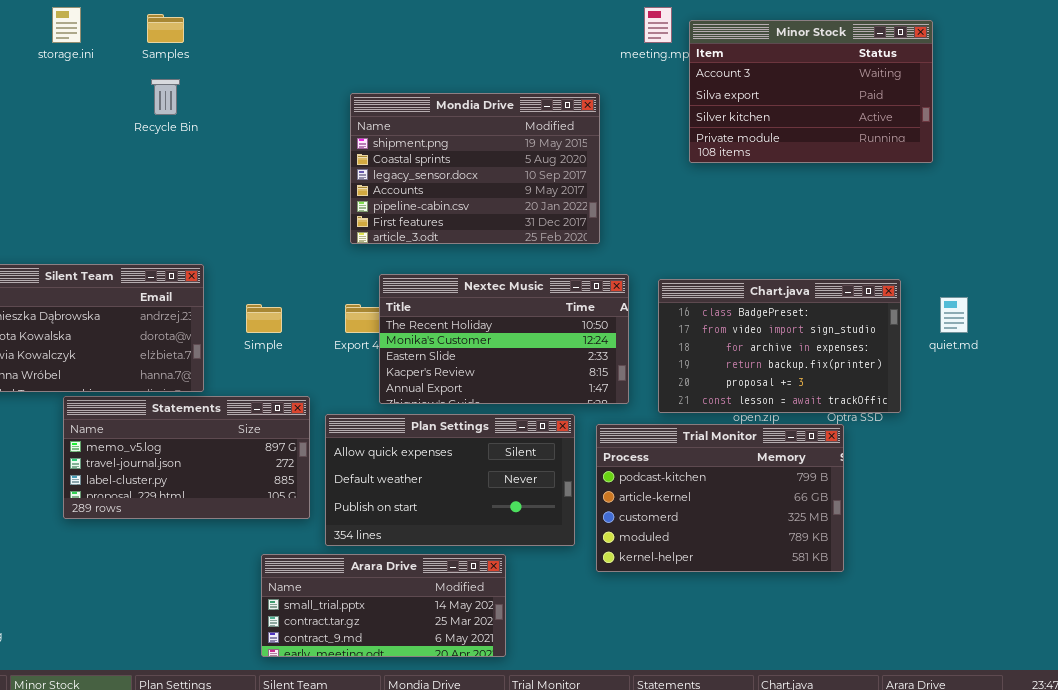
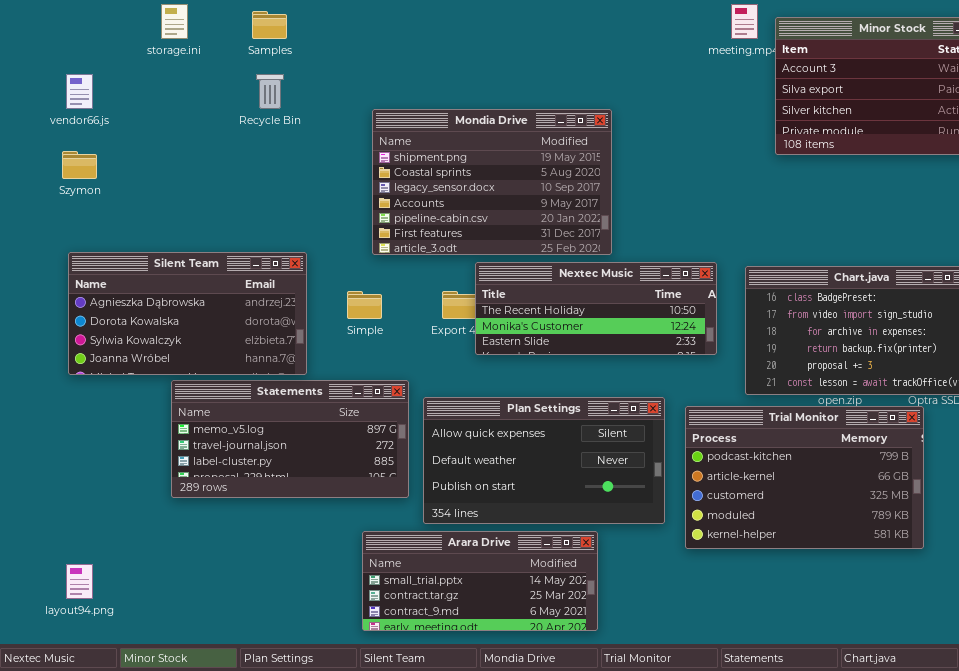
Mondia Drive: [350,93,600,244] -> [372,109,612,255], moved
Nextec Music: [379,274,629,404] -> [475,262,717,355], resized

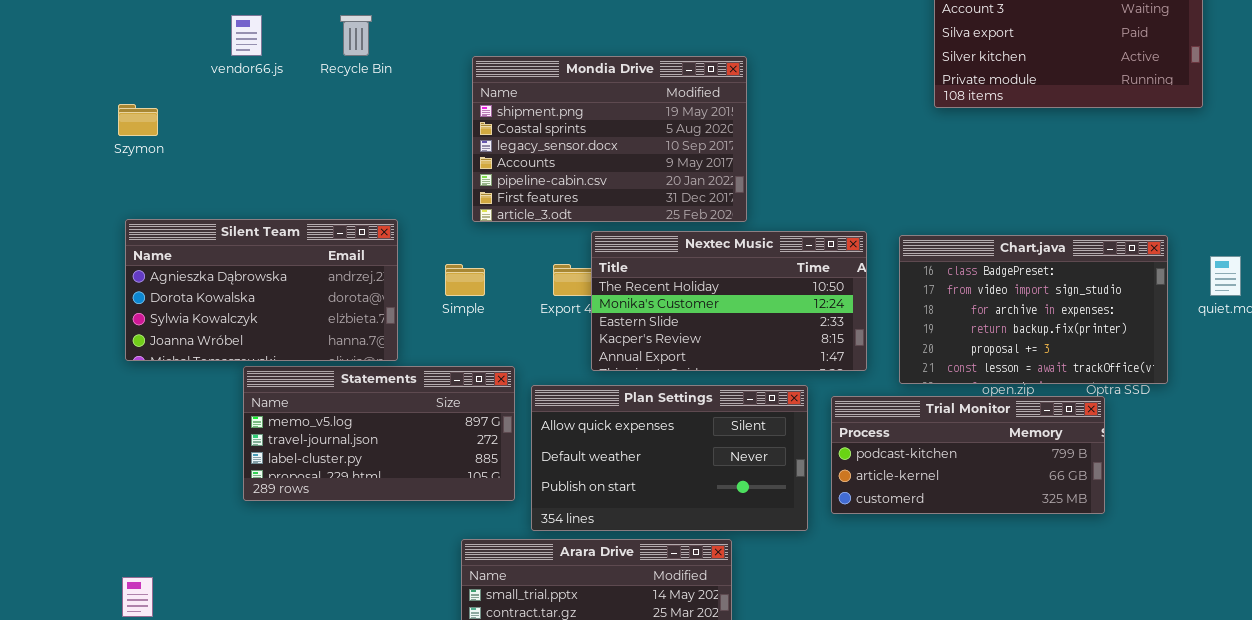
vendor66.js: [66,74,93,109] -> [231,15,262,56], moved
Nextec Music: [475,262,717,355] -> [591,231,867,371], resized
Trial Monitor: [685,406,924,549] -> [831,396,1105,514], resized

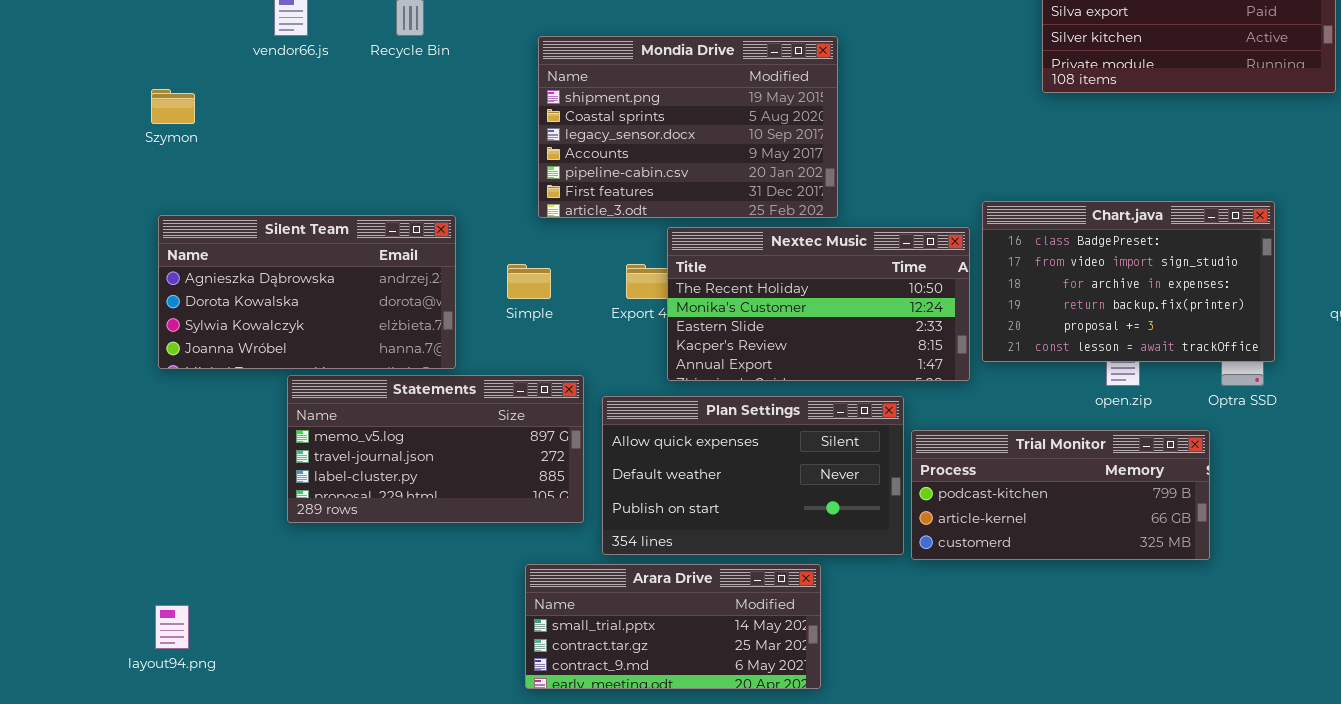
Chart.java: [899,235,1168,384] -> [982,201,1275,362], moved
Trial Monitor: [831,396,1105,514] -> [911,430,1210,560], moved

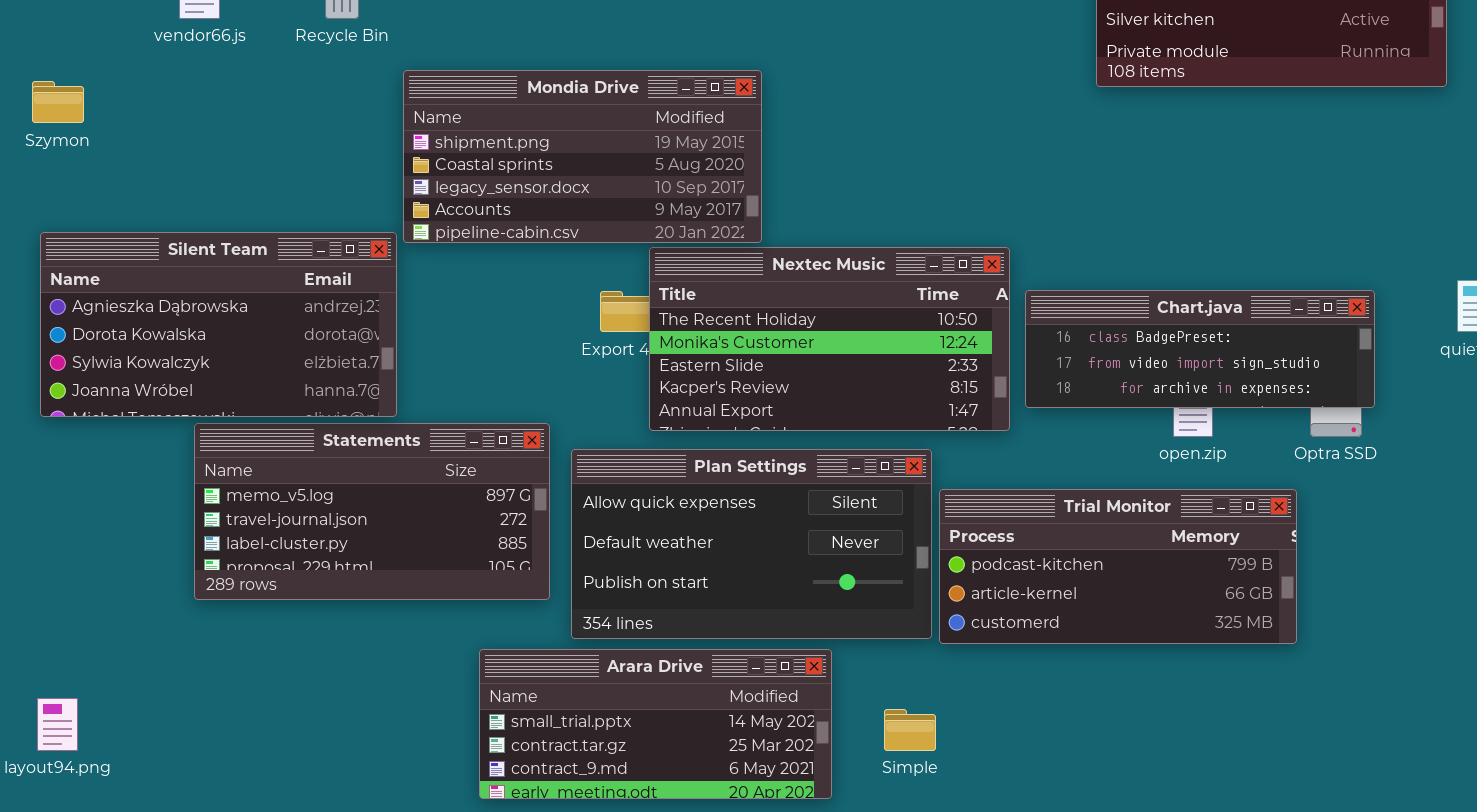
Mondia Drive: [538,36,838,218] -> [403,70,762,243], moved, resized
Chart.java: [982,201,1275,362] -> [1025,290,1375,408], resized
Simple: [507,264,551,299] -> [884,709,936,751], moved

